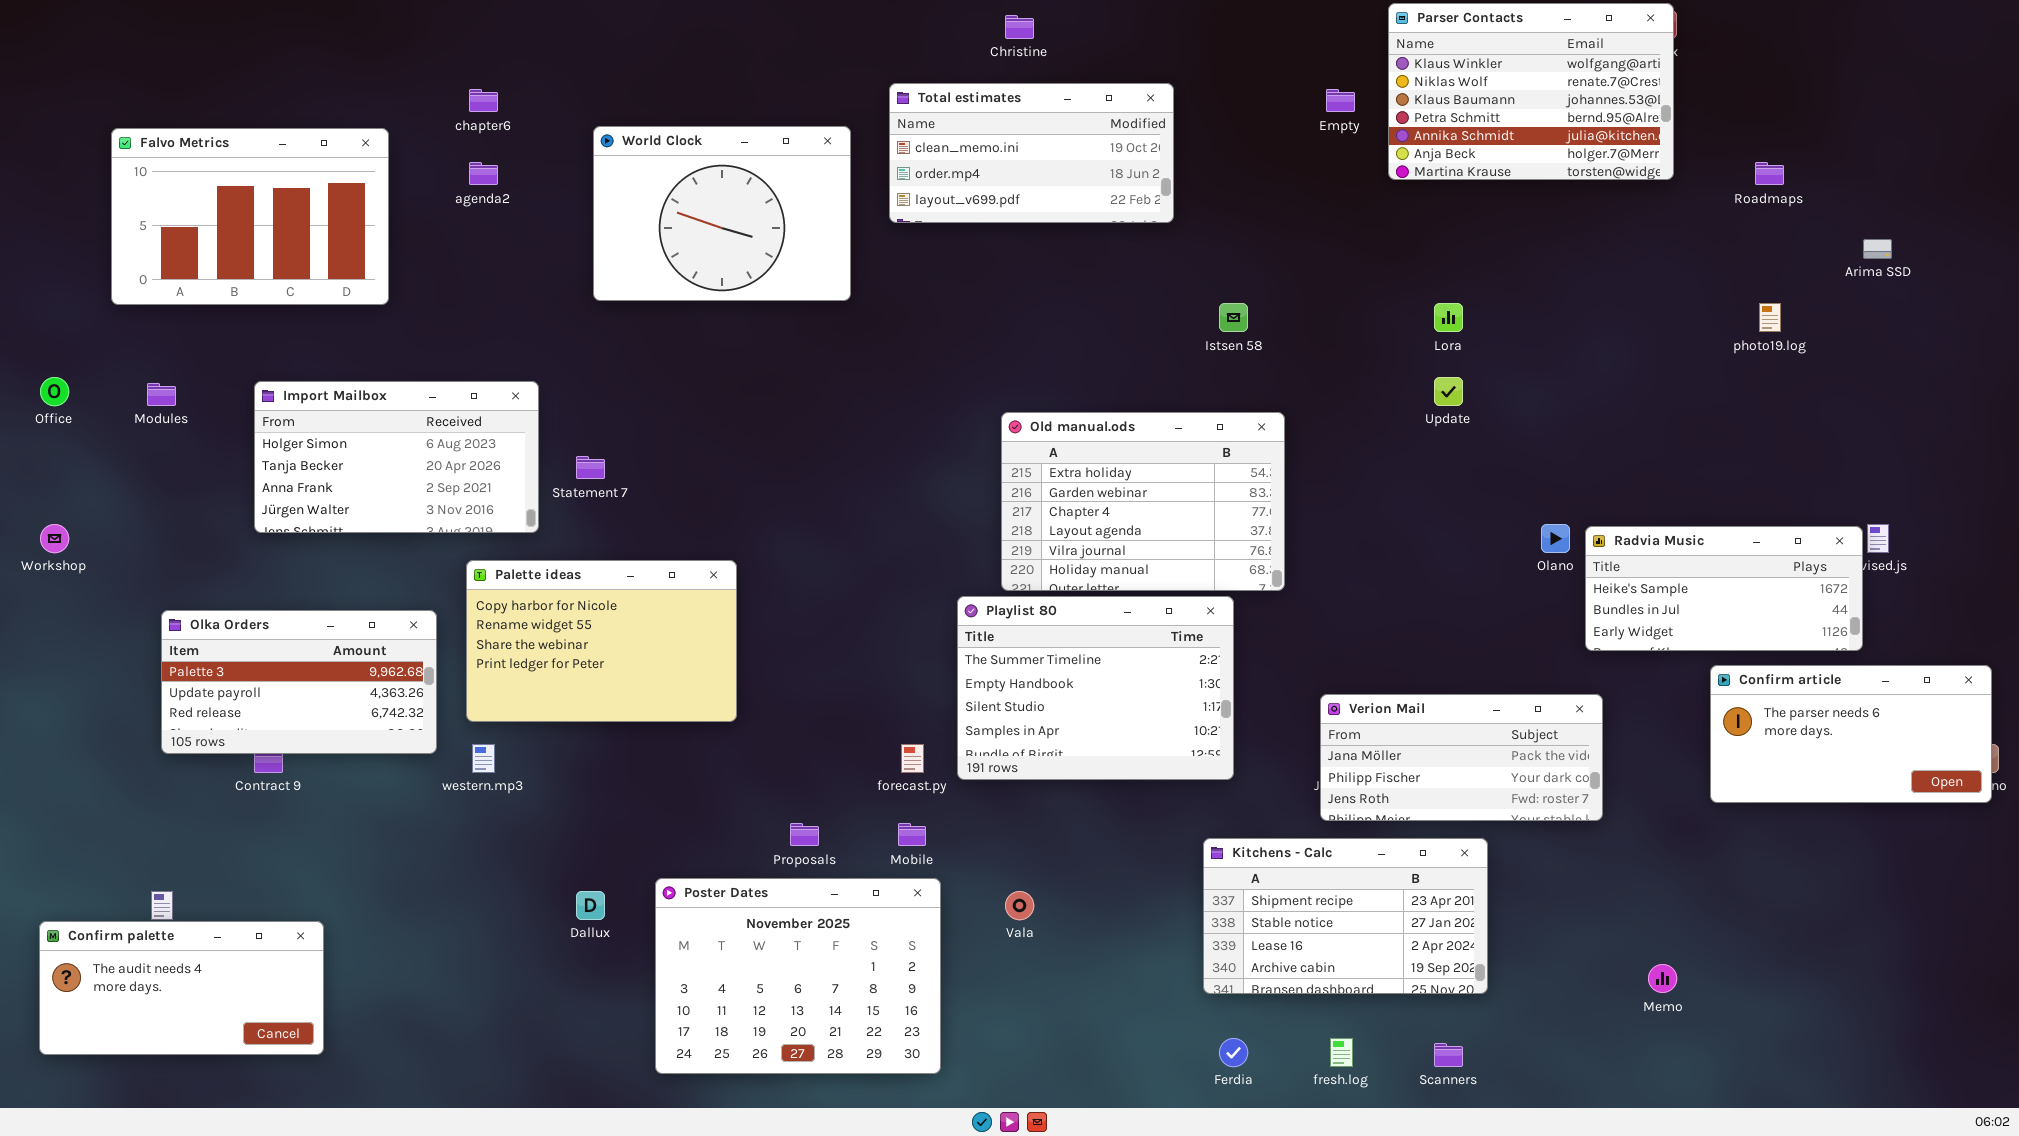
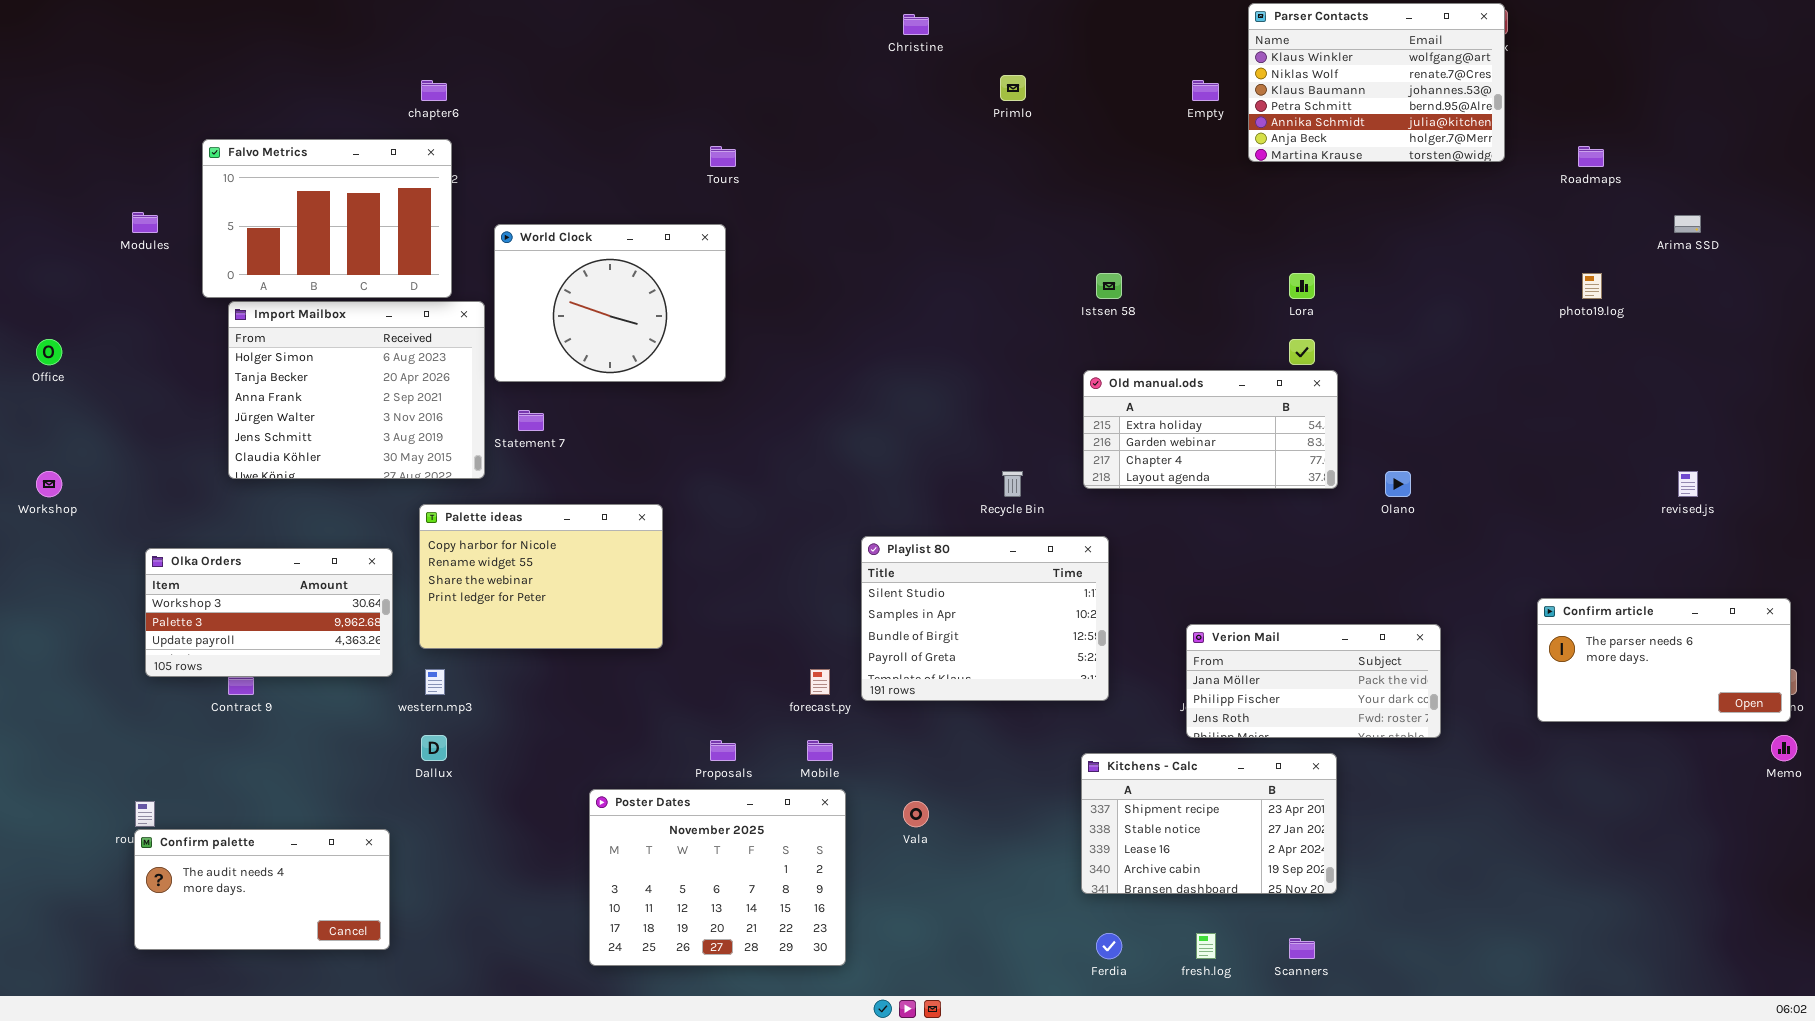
Total estimates: [889,83,1174,223] -> none, closed
World Clock: [593,126,851,301] -> [494,224,726,382], moved
Falvo Metrics: [111,128,389,305] -> [202,139,452,298], moved
Import Mailbox: [254,381,539,533] -> [228,301,485,479], resized
Modules: [147,383,176,406] -> [132,212,158,233], moved
Old manual.ods: [1001,412,1285,591] -> [1083,370,1338,489], moved, resized
Radvia Music: [1585,526,1863,651] -> none, closed
Playlist 80: [957,596,1234,780] -> [861,536,1109,701], scrolled down 2 rows
Olka Orders: [161,610,437,754] -> [145,548,393,677], scrolled up 1 row
Dallux: [576,891,605,920] -> [421,735,447,761], moved
Confirm palette: [39,921,324,1055] -> [134,829,390,950], moved
Memo: [1648,964,1677,993] -> [1771,735,1797,761], moved

